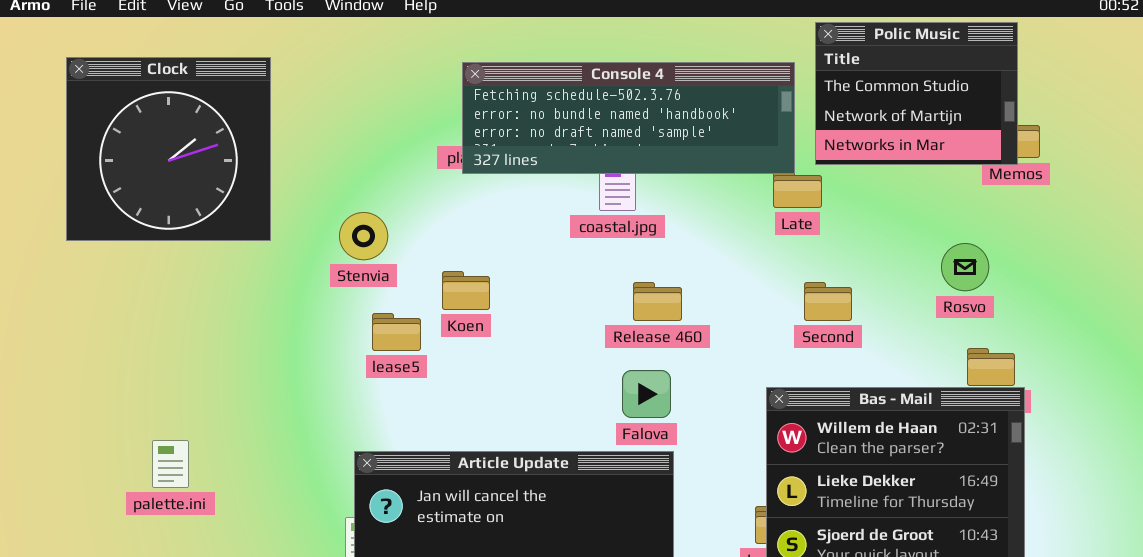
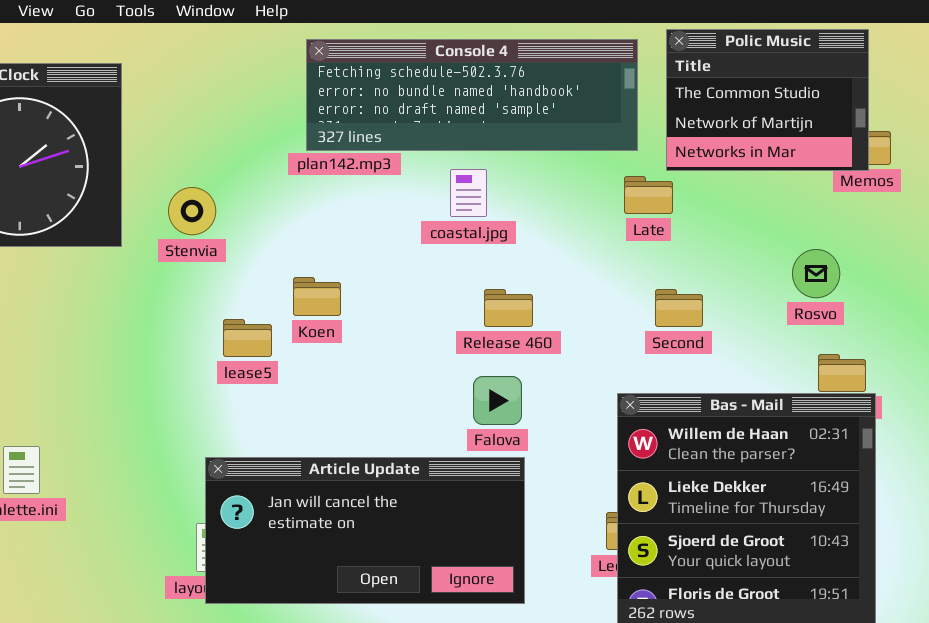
Console 4: [462,62,795,174] -> [306,39,638,151], moved
Stenvia: [339,212,388,260] -> [168,187,216,235], moved

